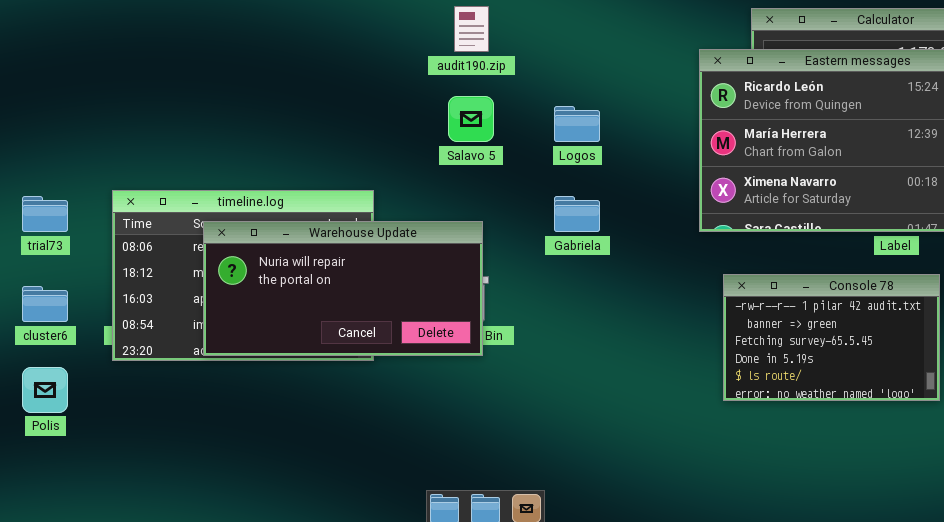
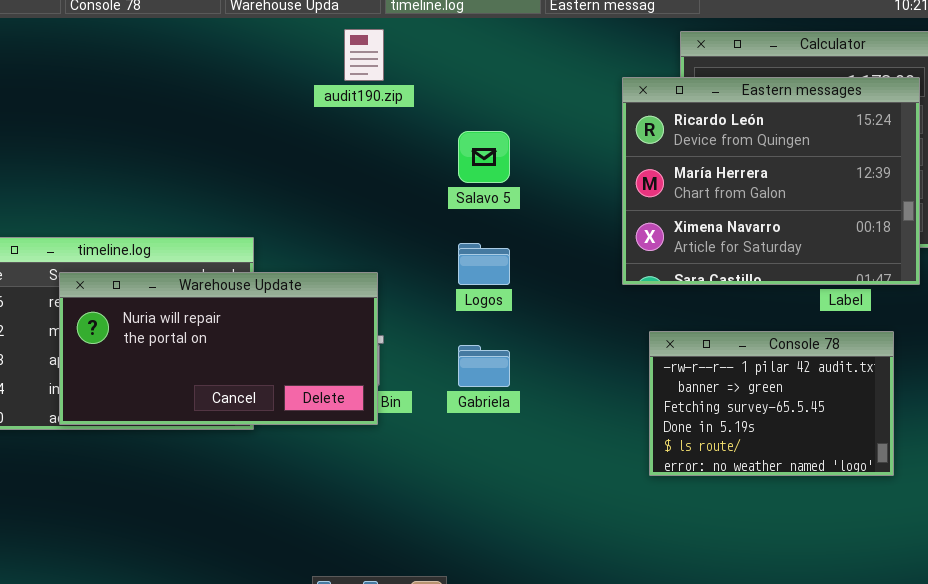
Salavo 5: [448,96,494,142] -> [458,131,510,183], moved
Logos: [554,106,600,142] -> [458,243,510,285], moved
Gabriela: [554,196,600,232] -> [458,345,510,387], moved

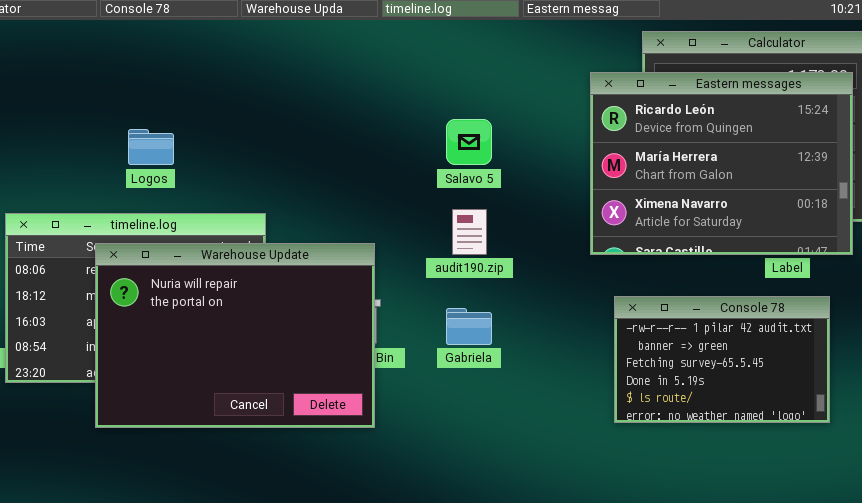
audit190.zip: [344,29,384,81] -> [452,209,487,255], moved
Logos: [458,243,510,285] -> [128,129,174,165], moved
Warehouse Update: [59,272,378,425] -> [95,243,375,428], resized

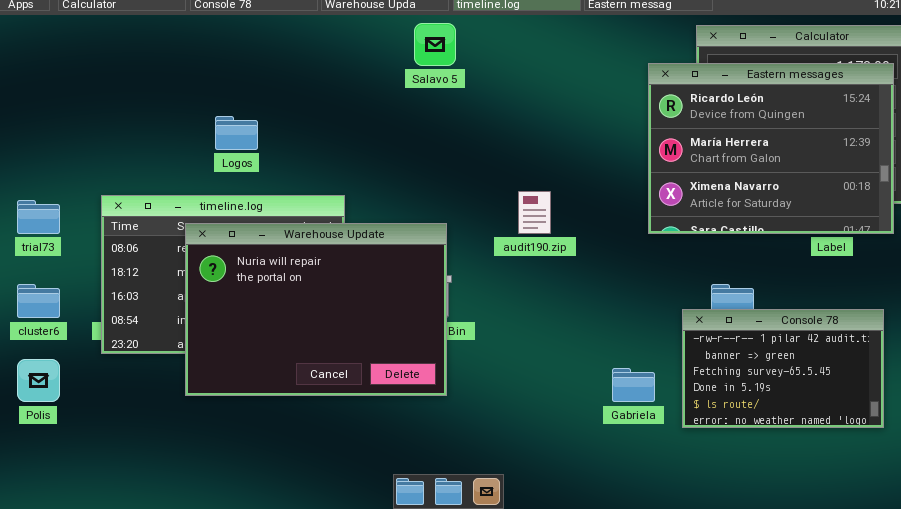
Salavo 5: [446,119,492,165] -> [414,23,456,66], moved
Console 78: [614,296,830,423] -> [682,309,884,428], moved
Gabriela: [446,308,492,345] -> [612,368,655,402], moved

